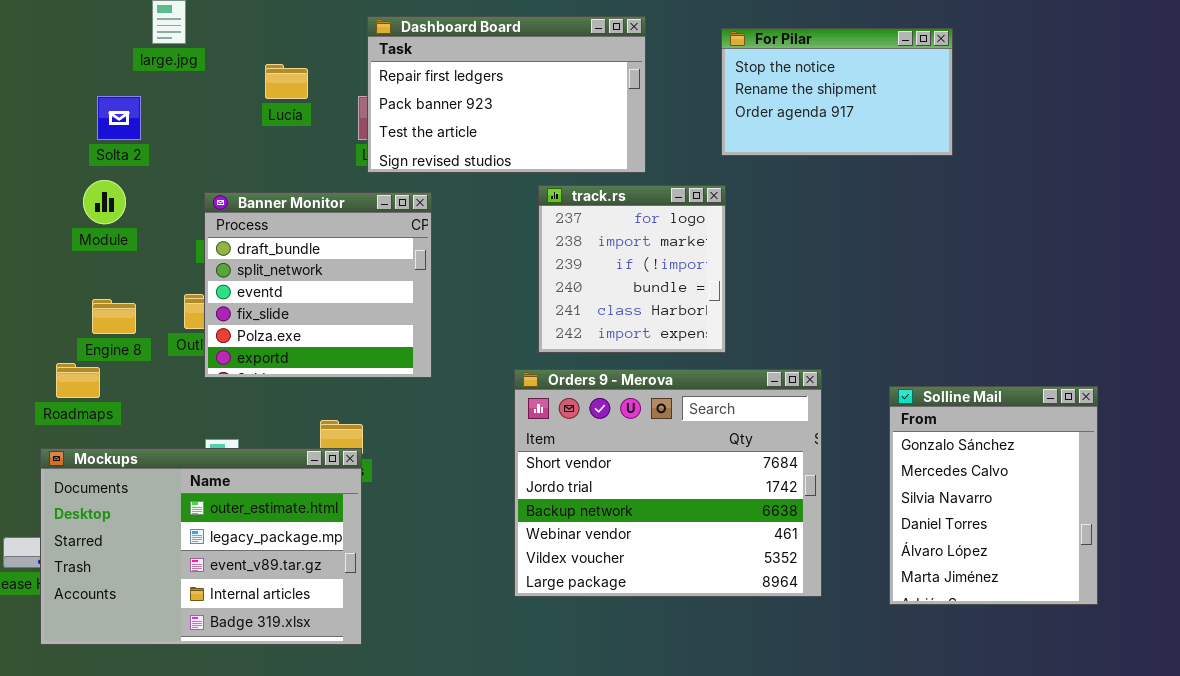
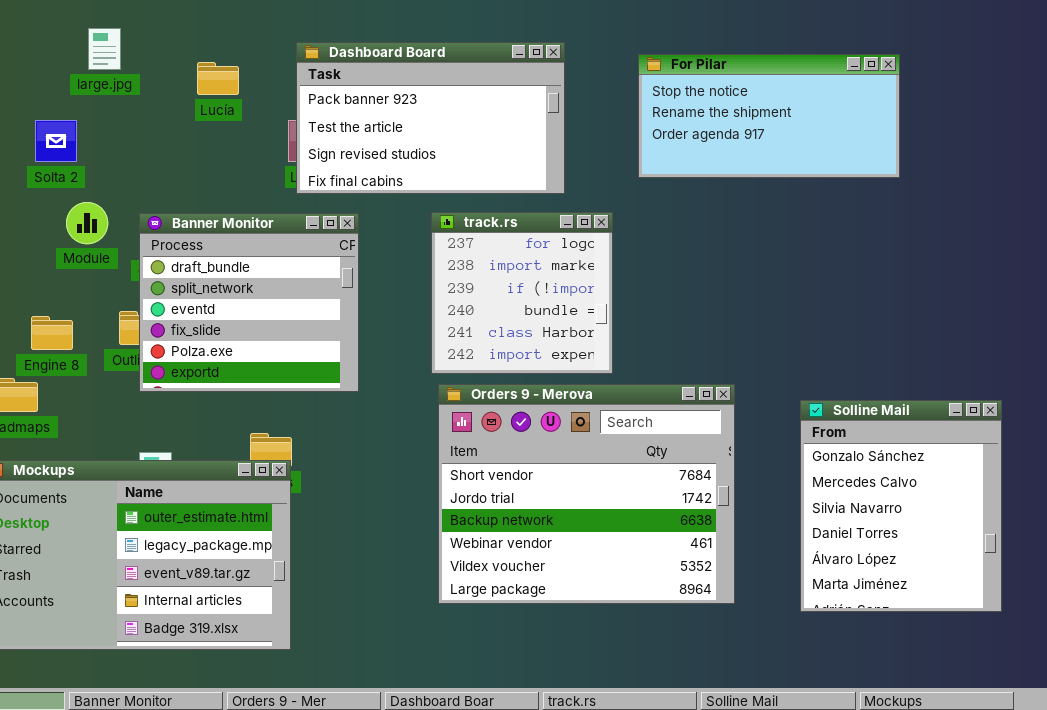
Dashboard Board: [367,16,646,173] -> [296,42,565,194], scrolled down 1 row
For Pilar: [721,28,953,156] -> [638,54,900,178], resized
Lucía: [265,64,308,99] -> [197,62,239,95], moved
Module: [83,180,126,224] -> [66,202,108,244], moved
track.rs: [538,185,726,353] -> [431,212,613,374], moved

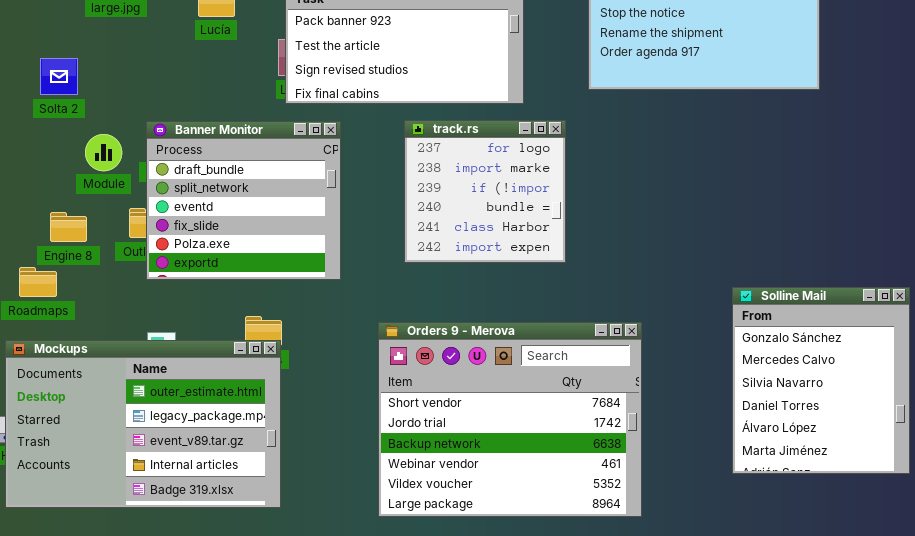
Solta 2: [35,120,77,162] -> [40,58,78,95], moved
Module: [66,202,108,244] -> [85,134,122,171], moved
Orders 9 - Merova: [438,384,735,604] -> [378,322,642,517], moved

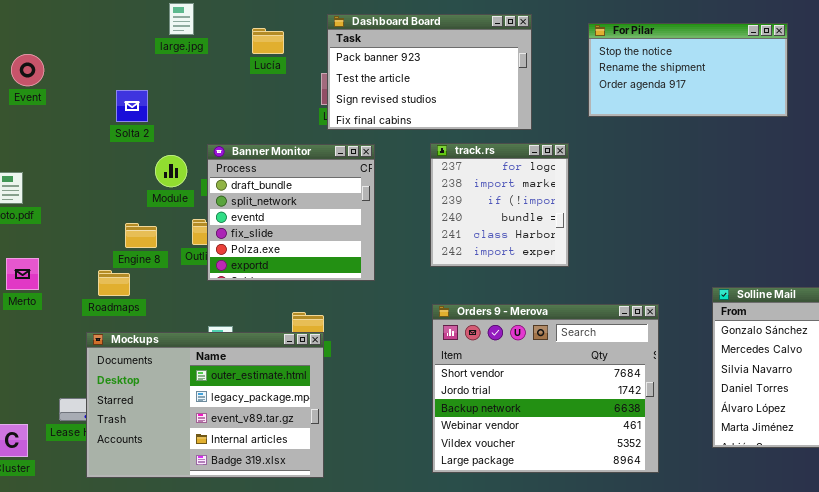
Orders 9 - Merova: [378,322,642,517] -> [432,304,659,473], moved

